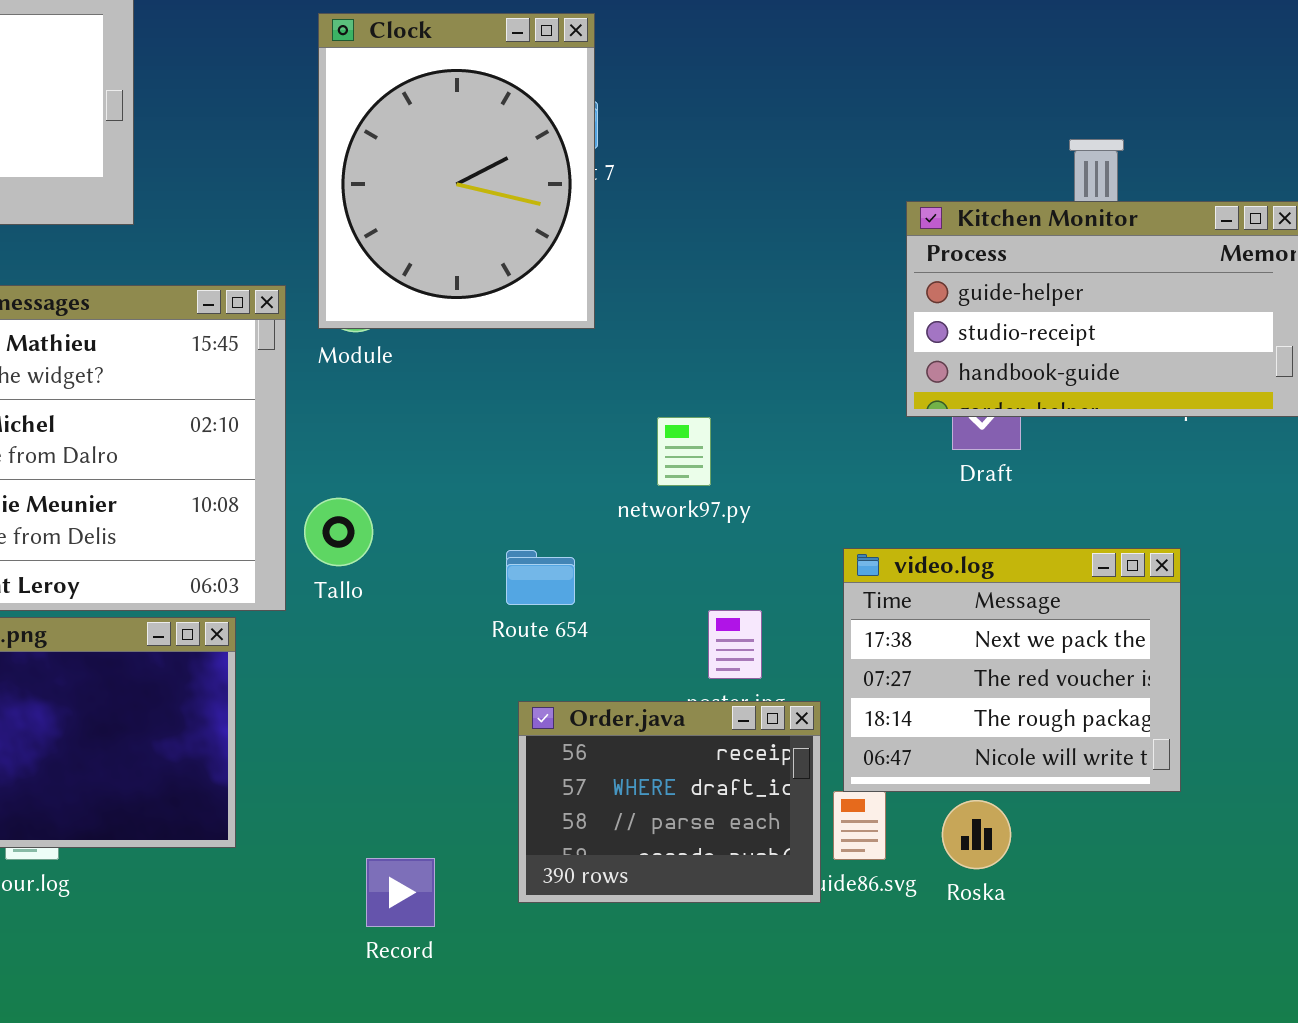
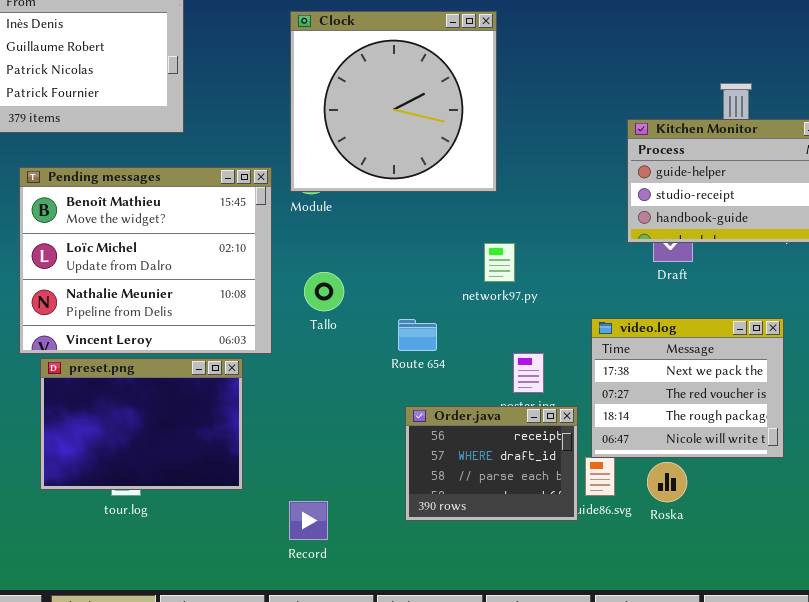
Clock: [318,13,595,329] -> [290,11,497,192], resized
Tallo: [304,498,373,566] -> [304,272,344,311], moved
Record: [366,858,435,927] -> [289,501,328,540], moved

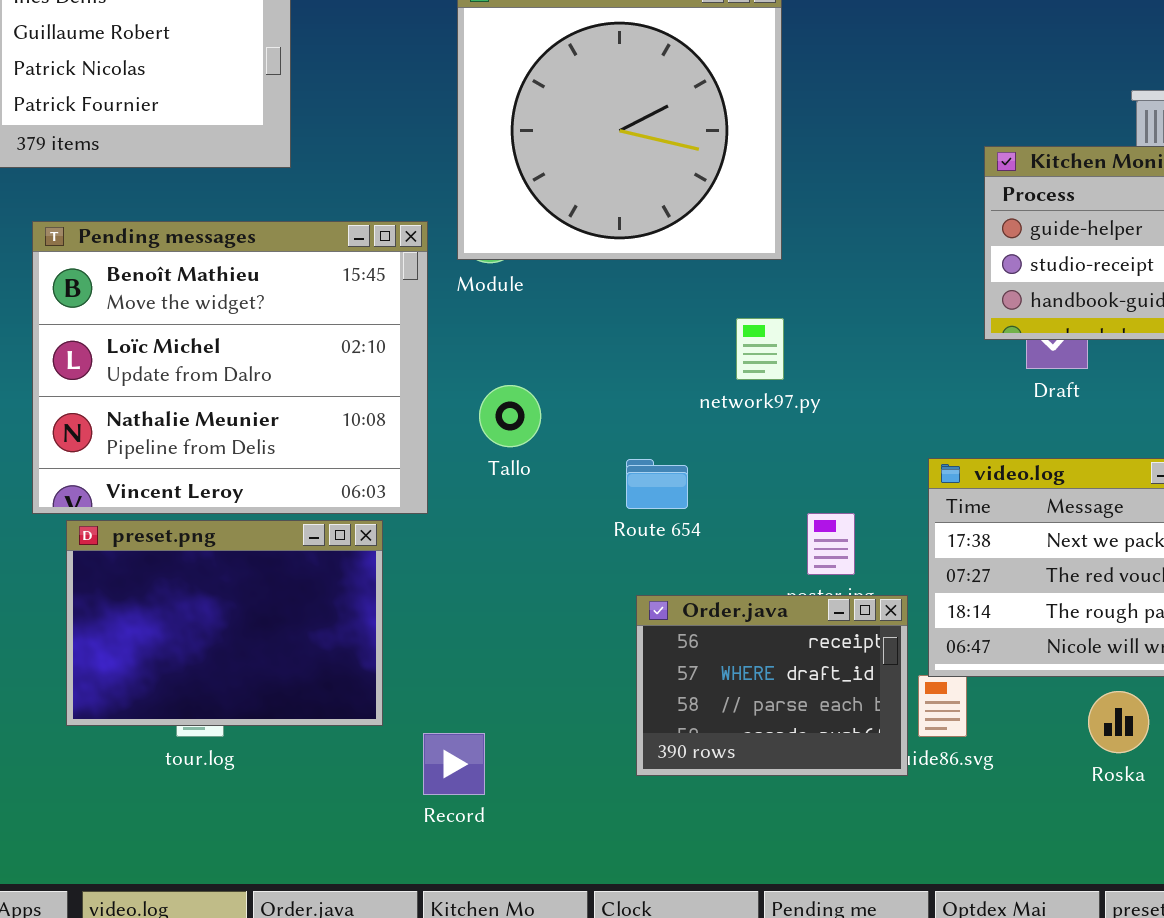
network97.py: [484,243,515,282] -> [736,318,784,380], moved
Roska: [647,462,687,502] -> [1088,691,1149,753], moved
Record: [289,501,328,540] -> [423,733,485,795], moved

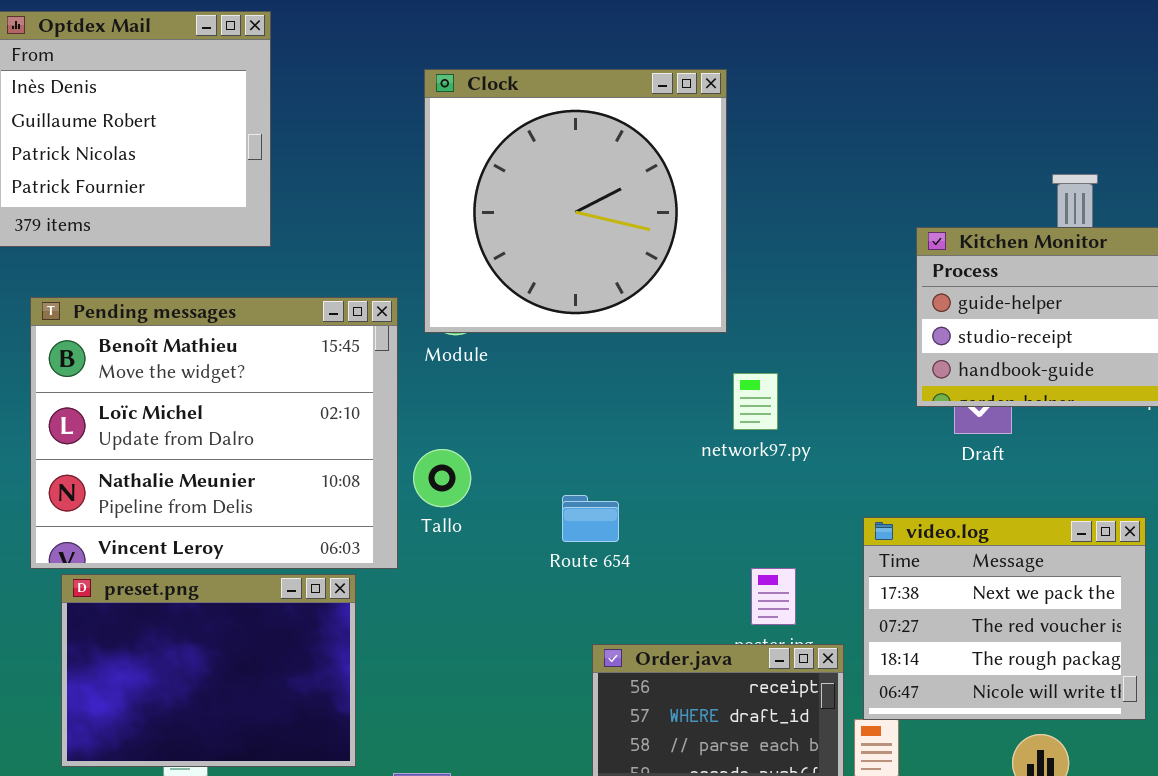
network97.py: [736,318,784,380] -> [733,373,778,430], moved
Tallo: [479,385,541,447] -> [413,449,471,507], moved
Route 654: [626,459,688,509] -> [562,495,619,542], moved

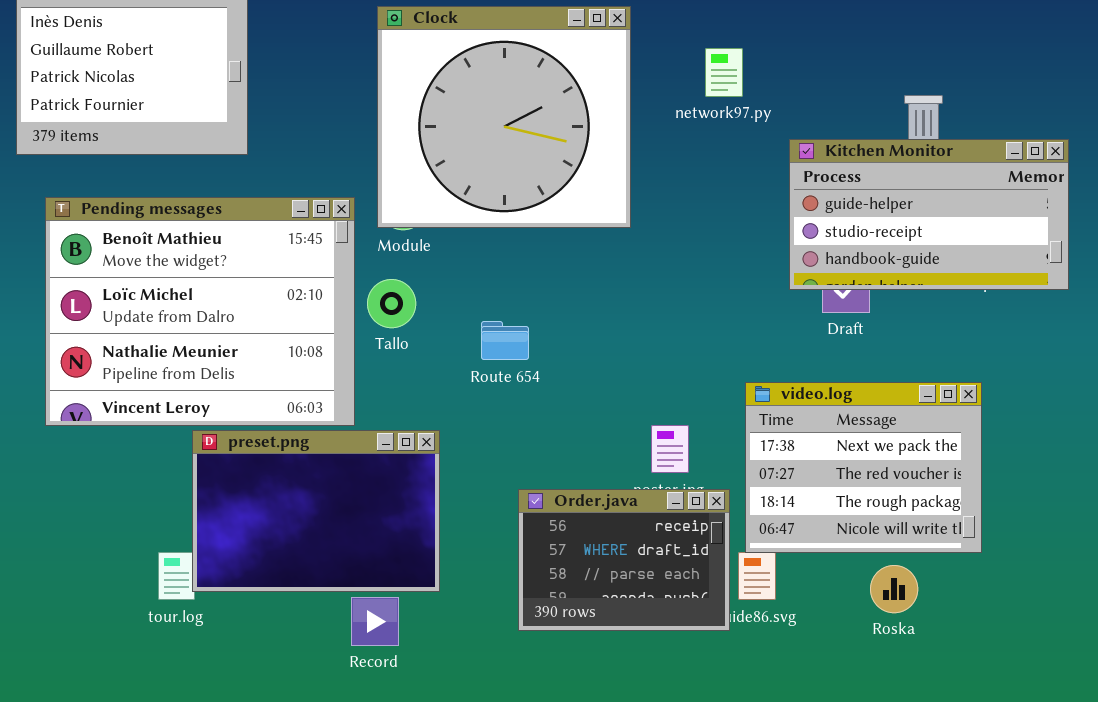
network97.py: [733,373,778,430] -> [705,48,743,97], moved
Tallo: [413,449,471,507] -> [367,279,416,328], moved
Route 654: [562,495,619,542] -> [481,321,529,360], moved
preset.png: [61,574,356,767] -> [192,430,440,592], moved

